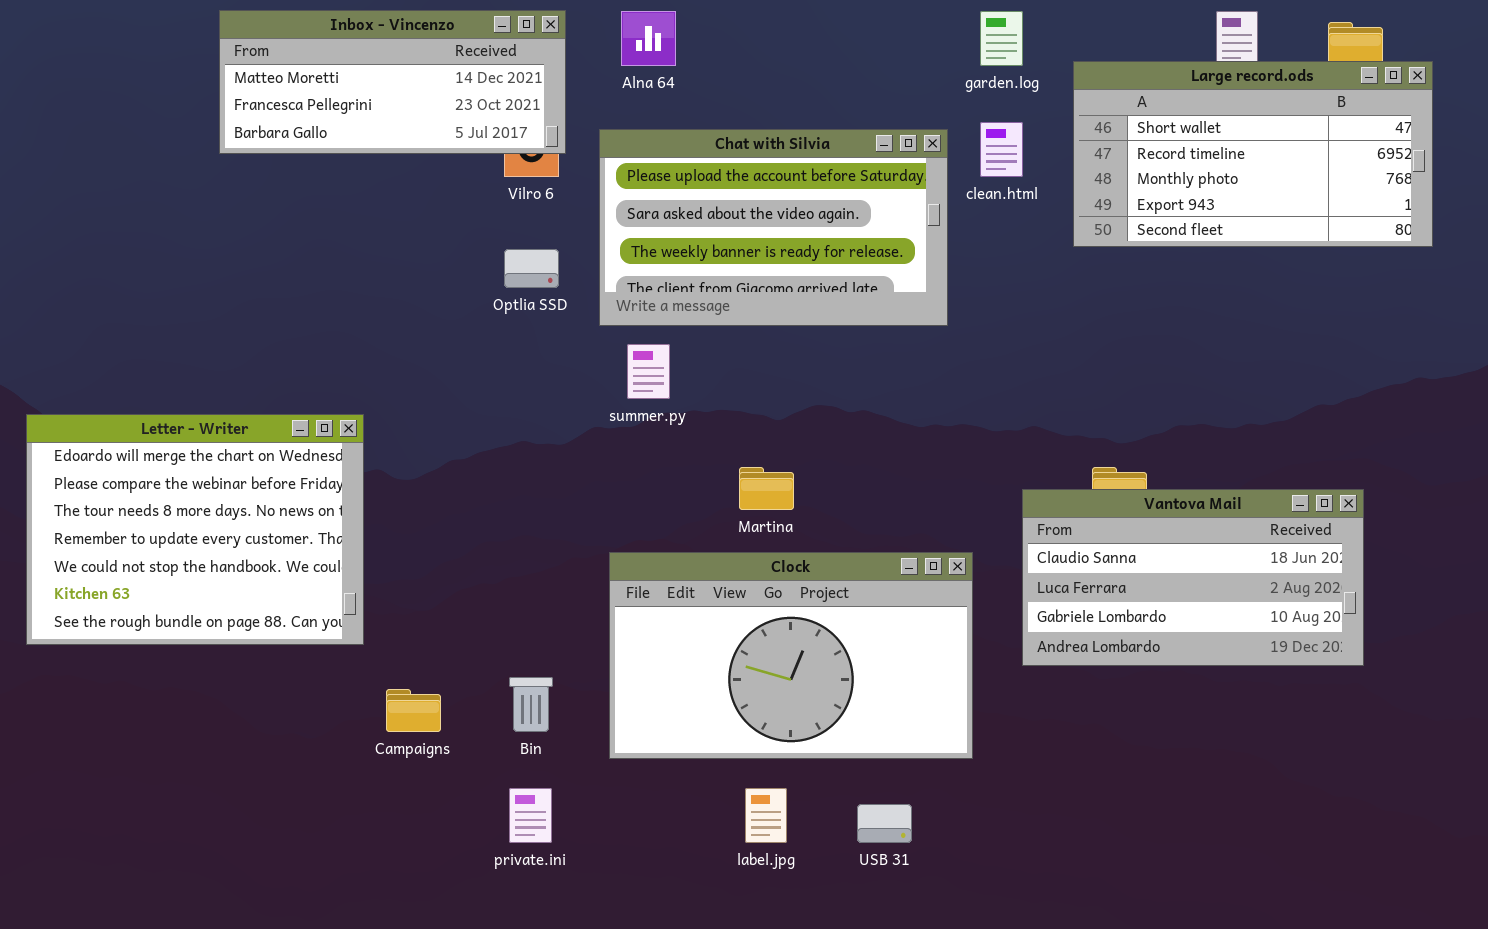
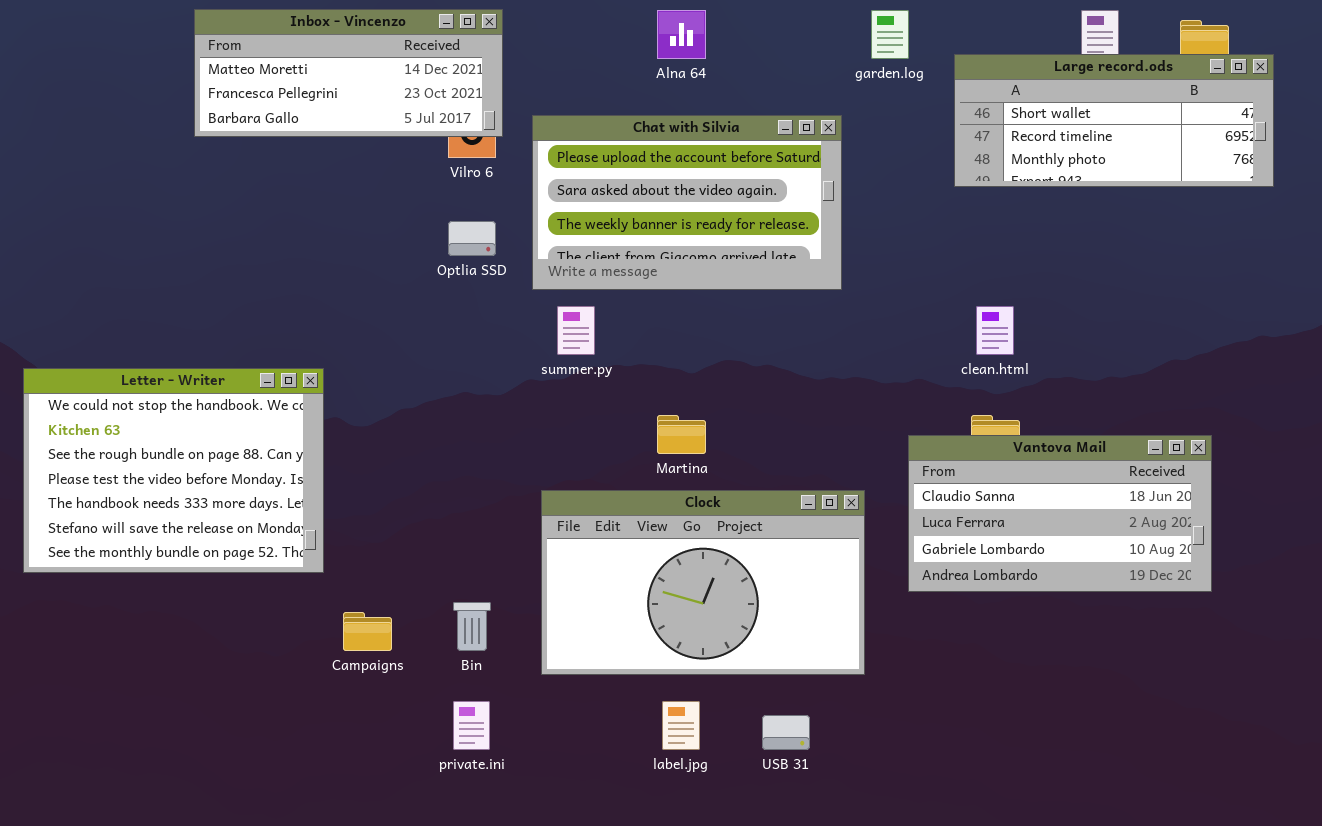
Alna 64: [621,11,676,66] -> [657,10,706,59], moved
Large record.ods: [1073,61,1433,247] -> [954,54,1274,187], resized
clean.html: [980,122,1023,177] -> [976,306,1014,355], moved
Letter - Writer: [26,414,364,645] -> [23,368,324,573], scrolled down 4 rows

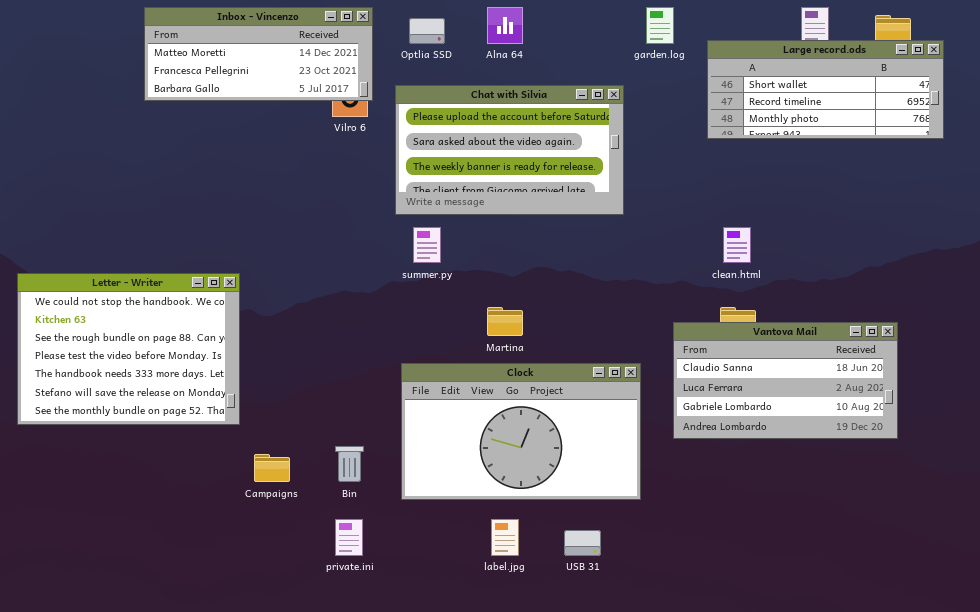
Optlia SSD: [448,221,496,256] -> [409,18,445,44], moved

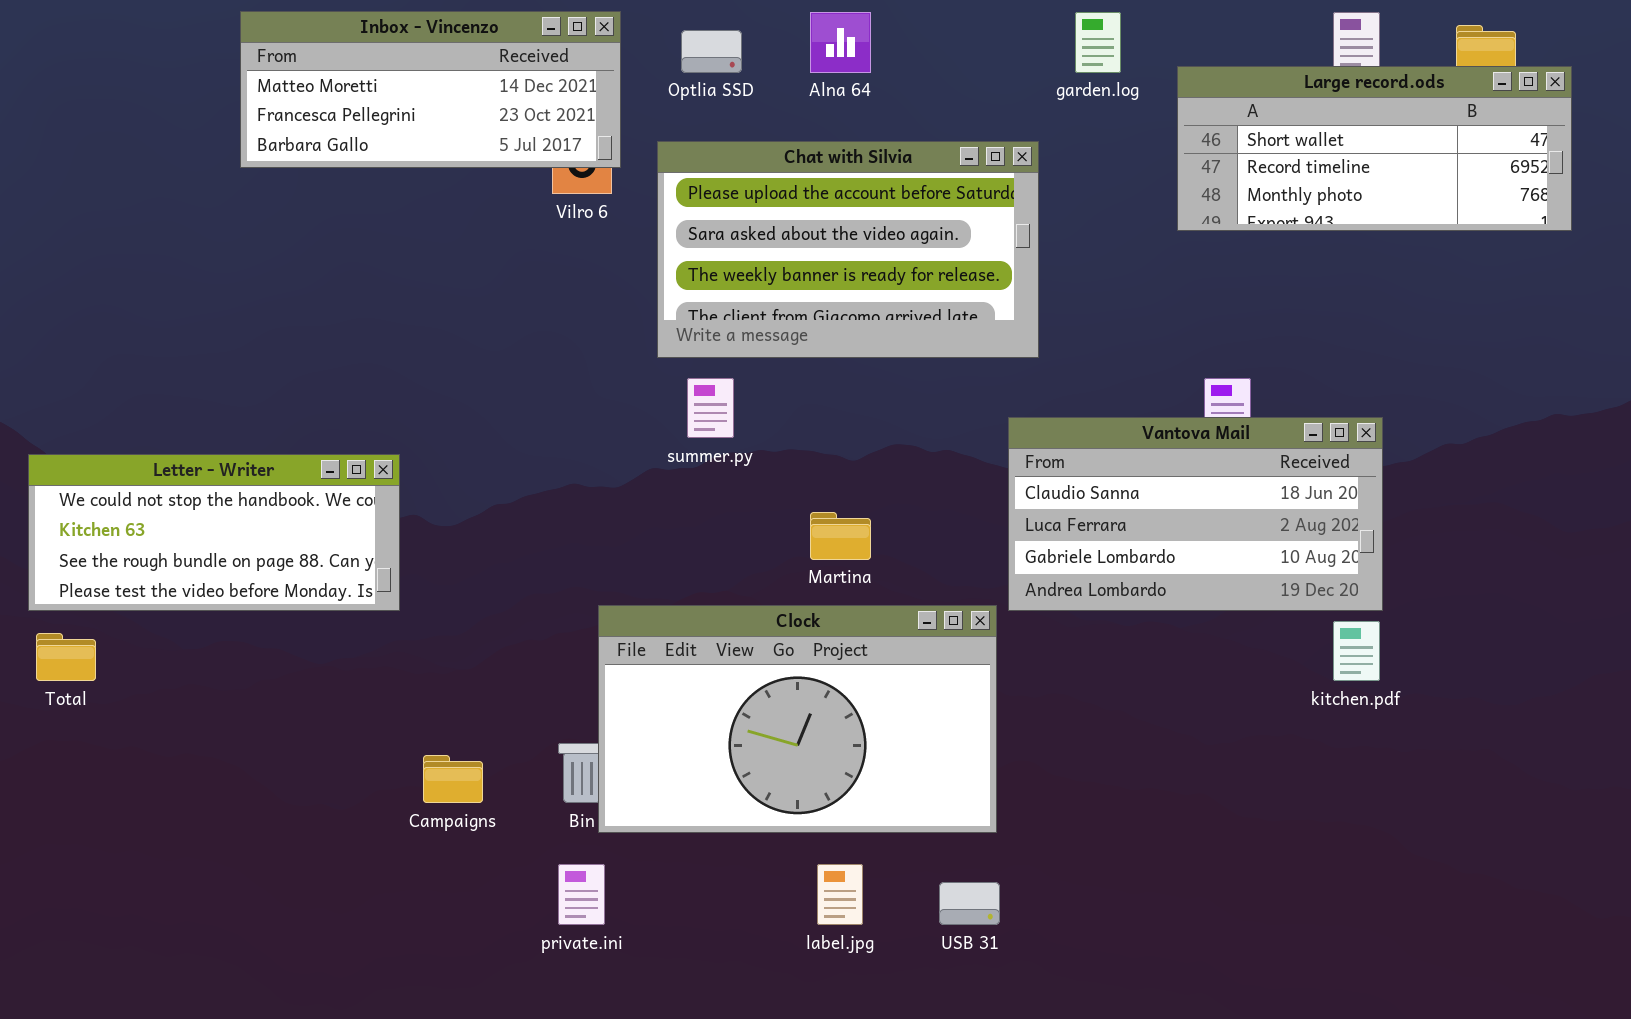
Letter - Writer: [17,273,240,425] -> [28,454,400,611], resized
Vantova Mail: [673,322,898,439] -> [1008,417,1383,611], moved
Clock: [401,363,641,500] -> [598,605,997,833], moved

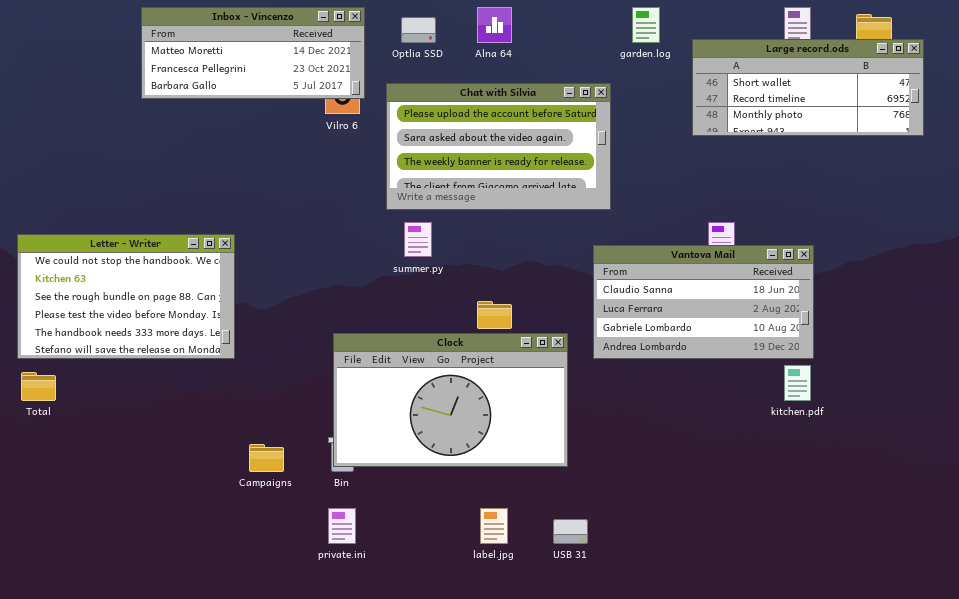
Letter - Writer: [28,454,400,611] -> [17,234,235,359], resized
Clock: [598,605,997,833] -> [333,333,568,467], moved

